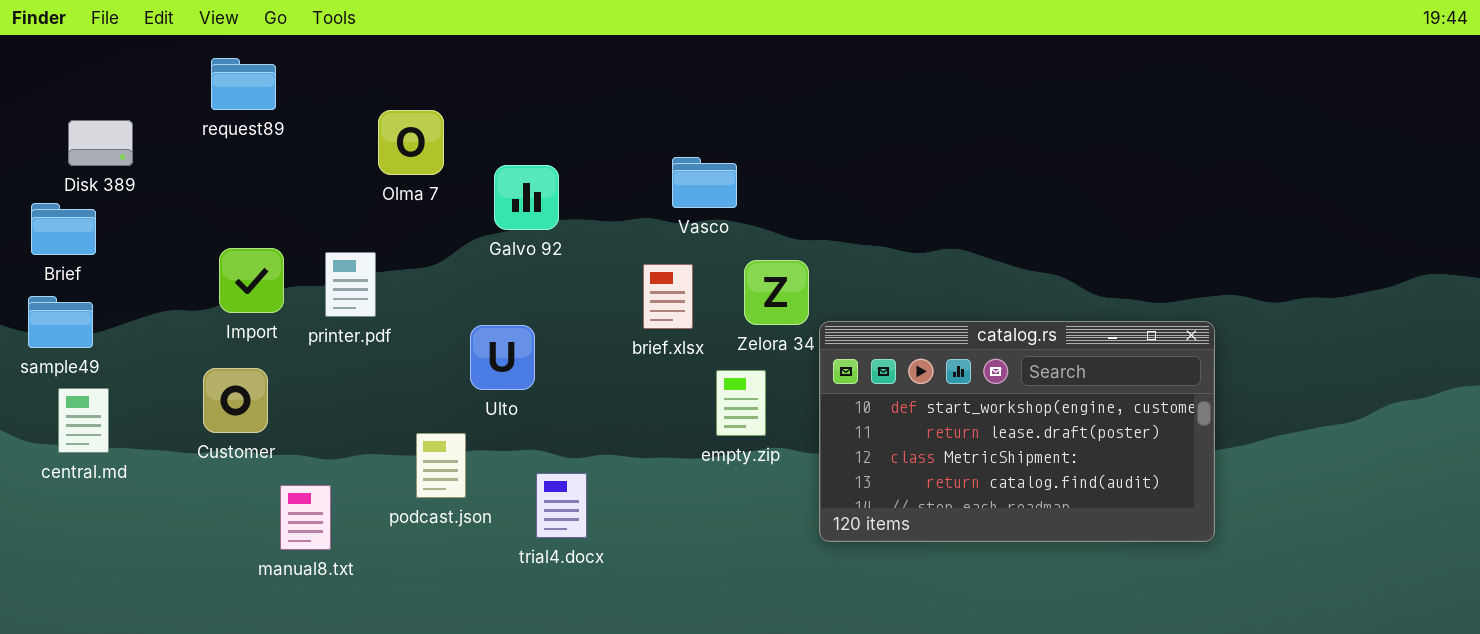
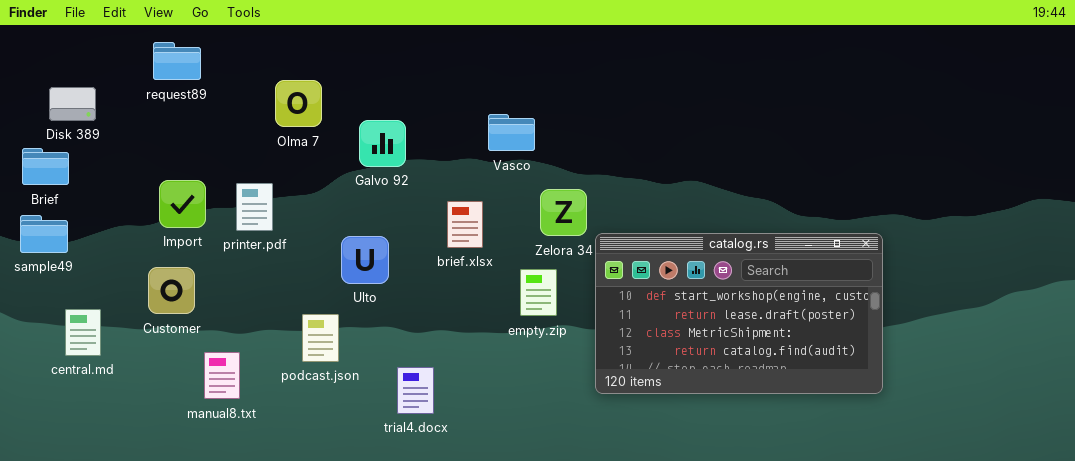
brief.xlsx: [643,264,693,329] -> [447,201,483,248], moved
central.md: [58,388,109,453] -> [65,309,101,356], moved
trial4.docx: [536,473,587,538] -> [397,367,434,414], moved

